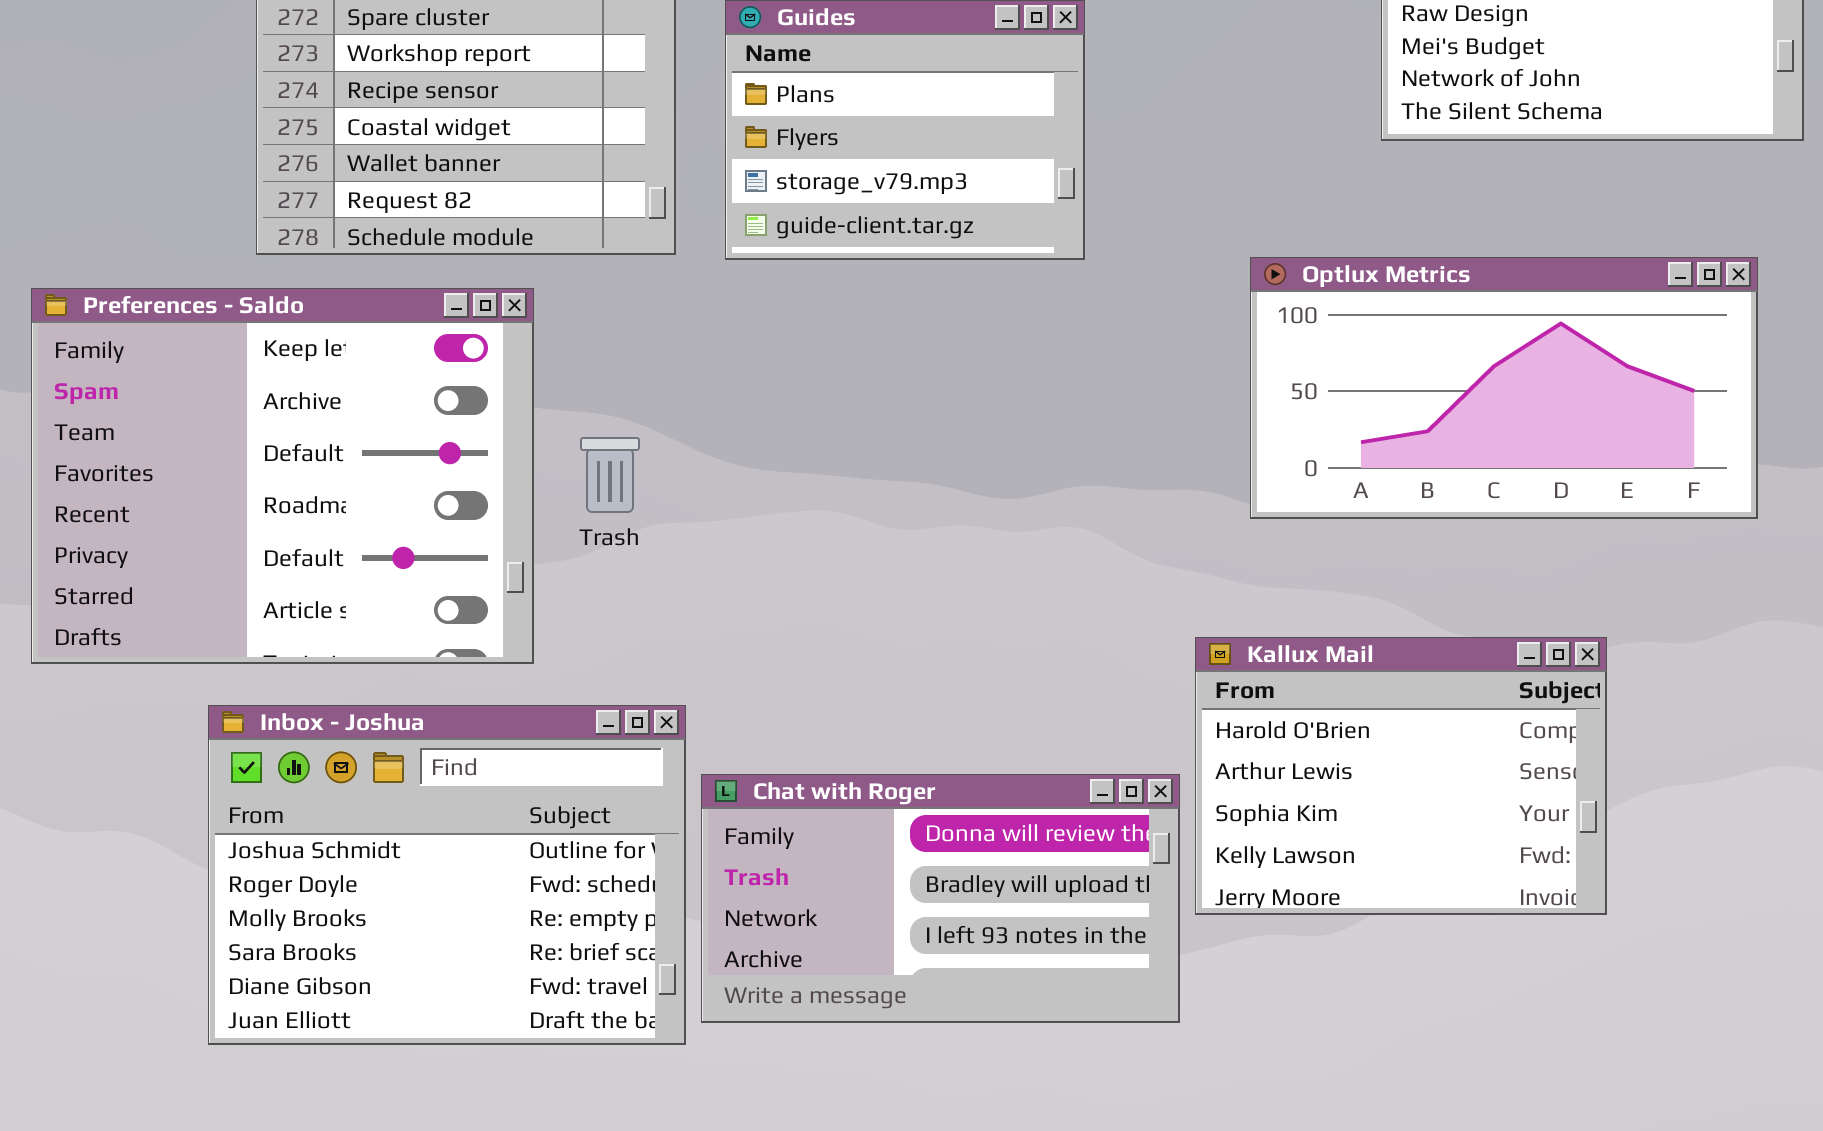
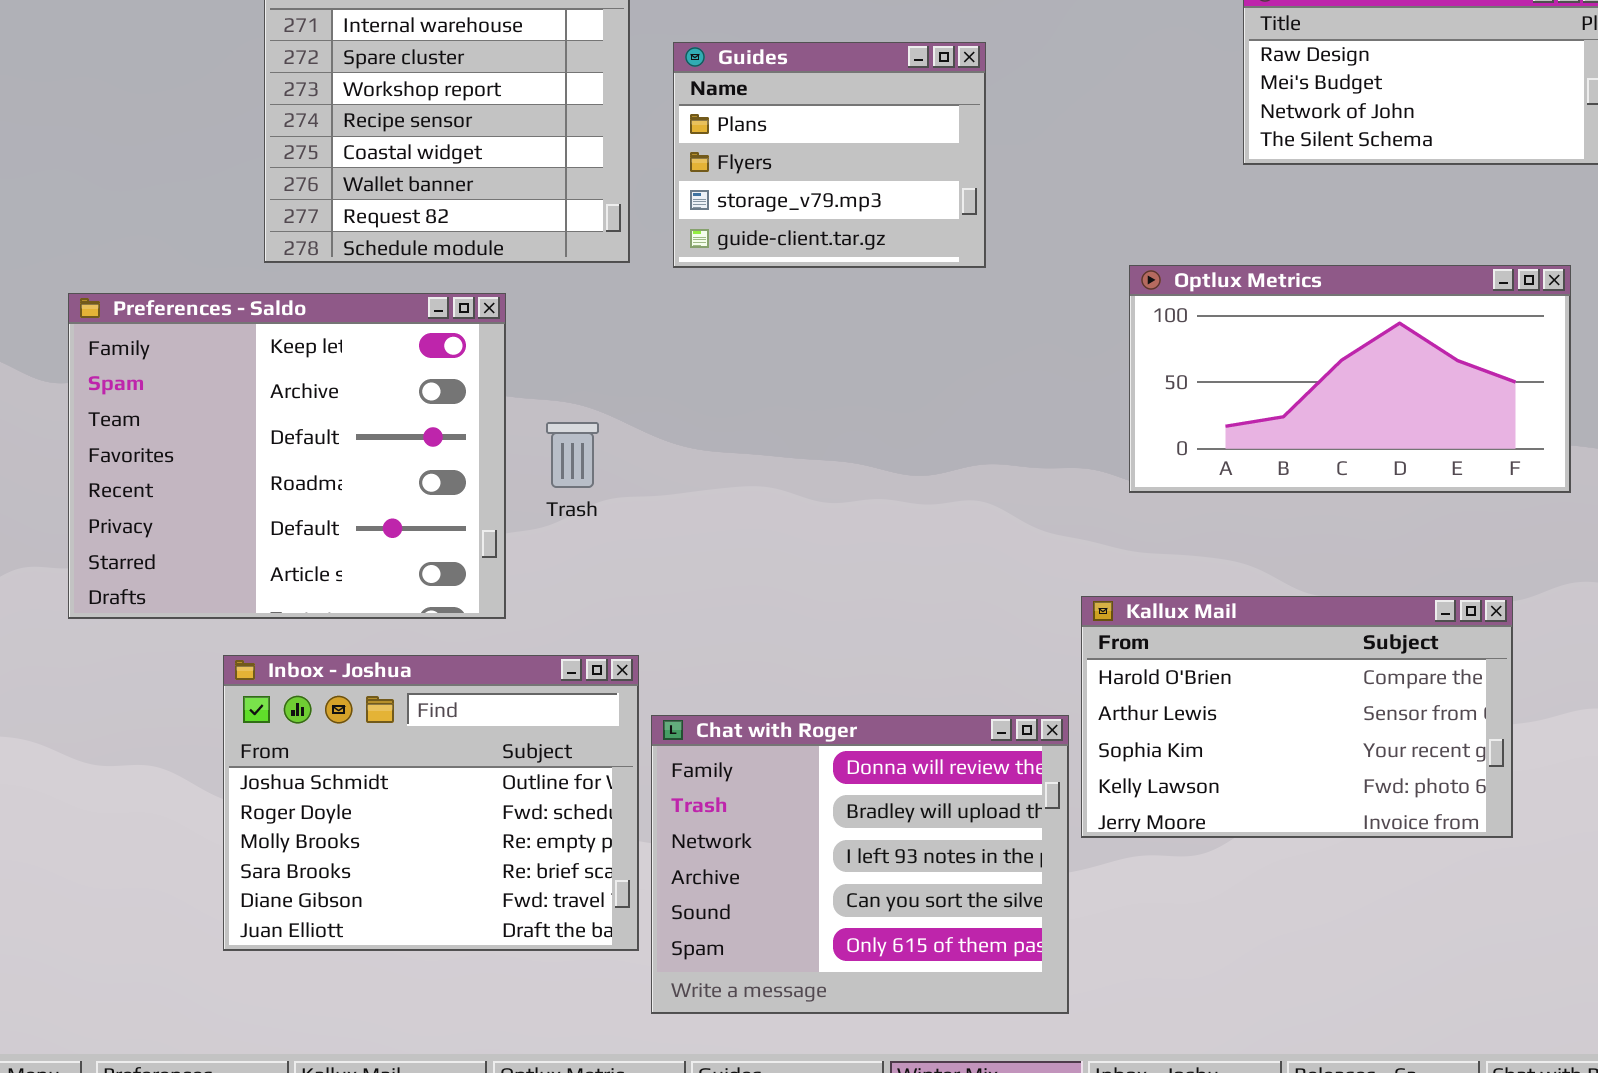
Kallux Mail: [1195,637,1607,915] -> [1081,596,1513,838], resized
Chat with Roger: [701,774,1180,1023] -> [651,715,1069,1014], resized

